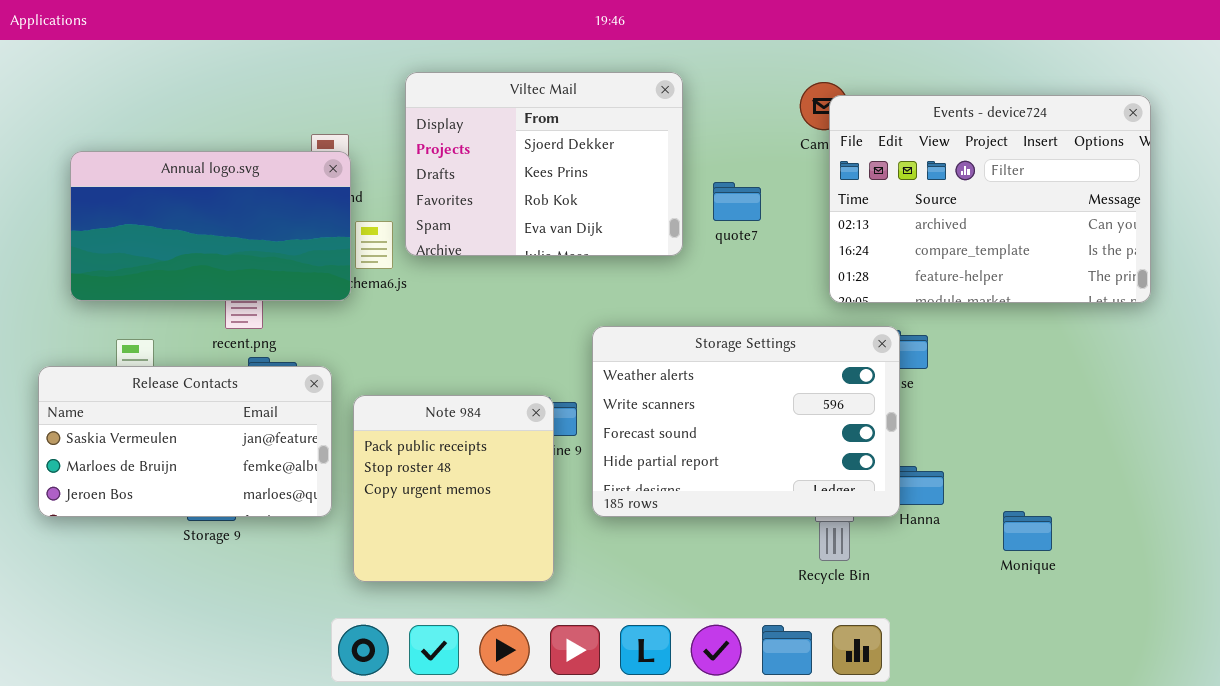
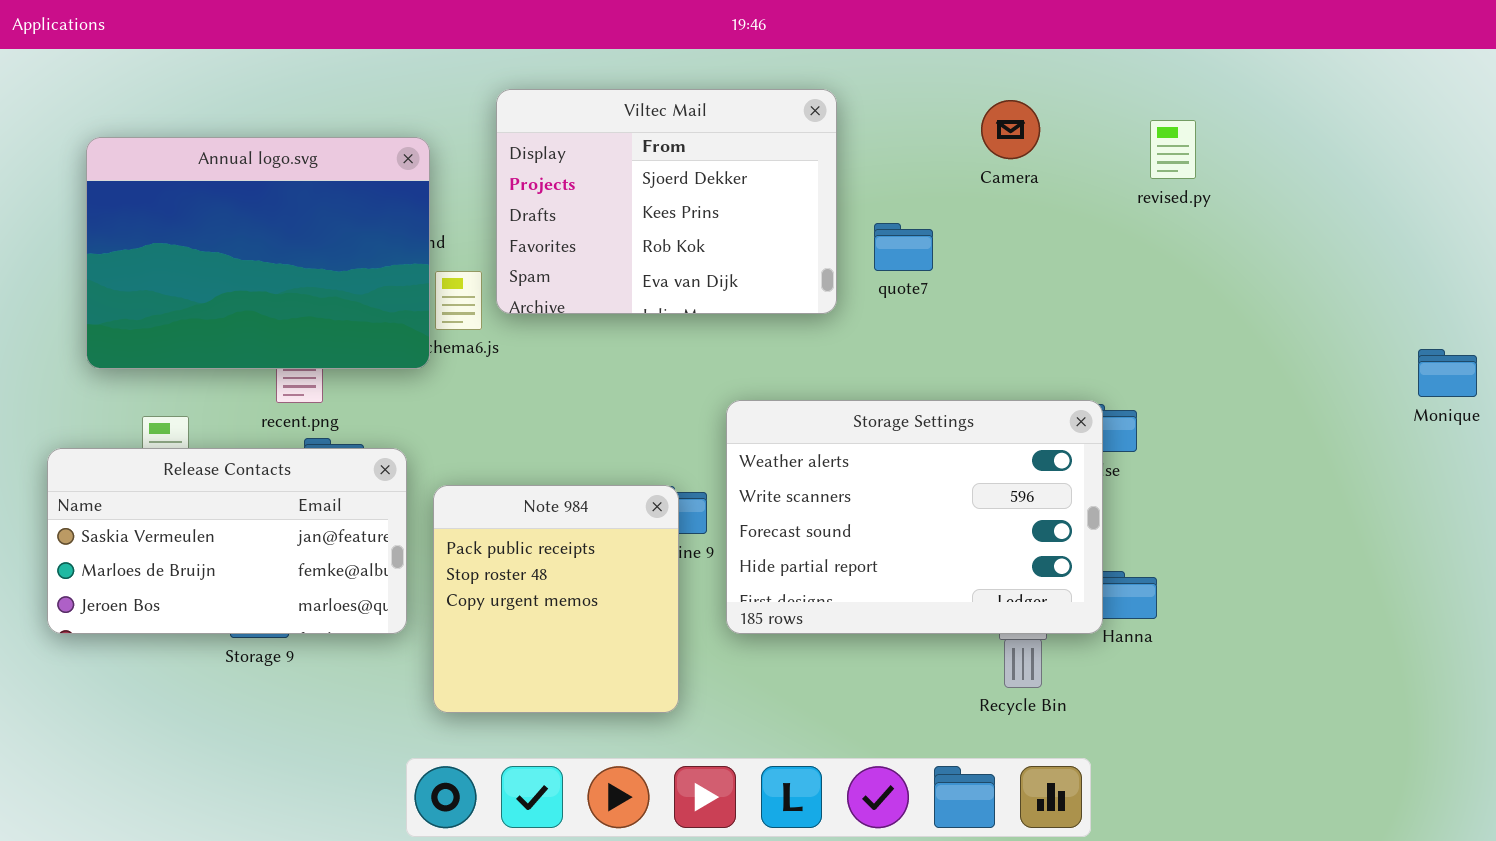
Events - device724: [829,95,1151,303] -> none, closed
Annual logo.svg: [70,151,351,301] -> [86,137,430,369], resized
Monique: [1003,511,1052,551] -> [1418,349,1477,397], moved

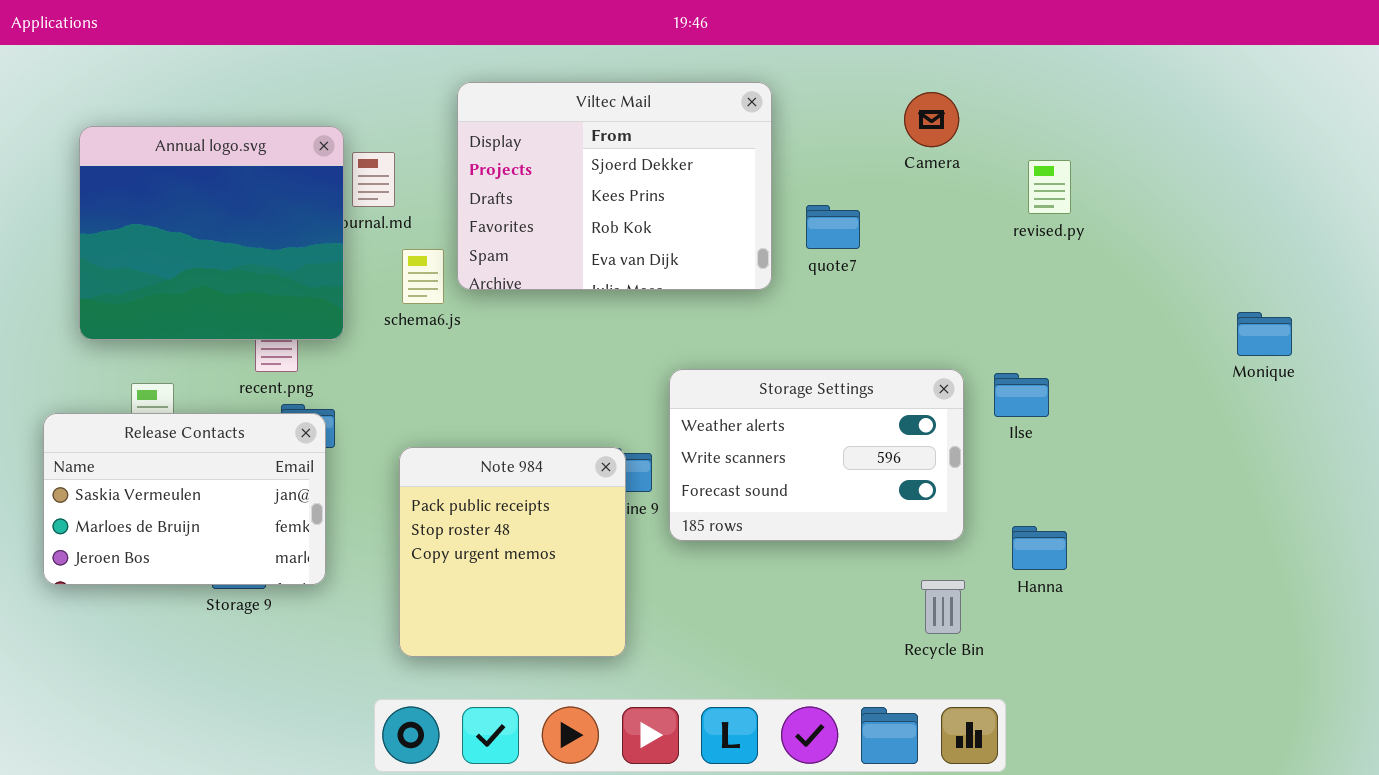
revised.py: [1150,120,1196,179] -> [1028,160,1071,214], moved
Annual logo.svg: [86,137,430,369] -> [79,126,344,340], resized
Monique: [1418,349,1477,397] -> [1237,312,1292,356], moved
Storage Settings: [726,400,1103,634] -> [669,369,964,541], resized
Release Contacts: [47,448,407,634] -> [43,413,326,585], resized

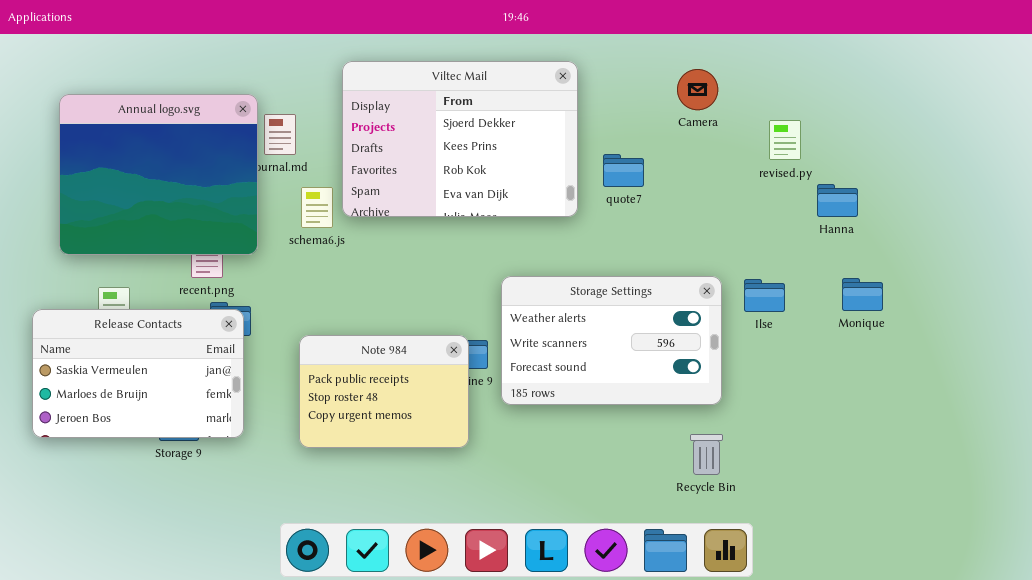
Monique: [1237,312,1292,356] -> [842,278,883,311], moved
Note 984: [399,447,626,657] -> [299,335,469,448], resized
Hanna: [1012,526,1067,570] -> [817,184,858,217], moved

